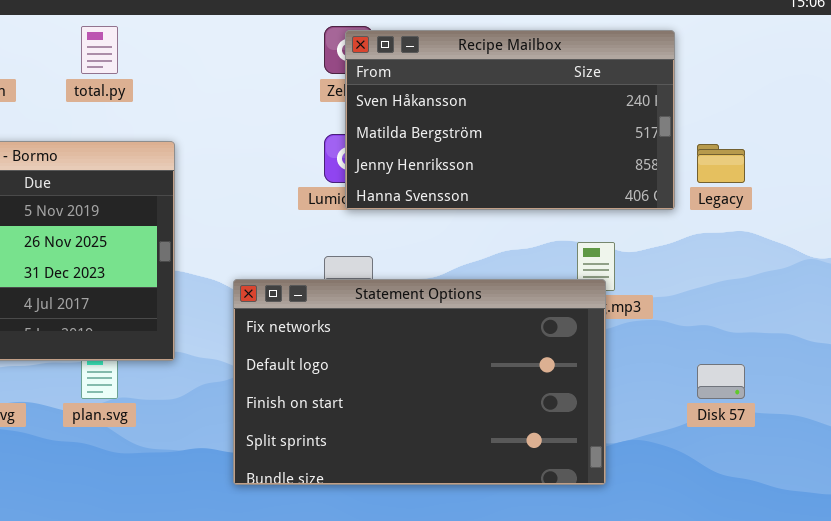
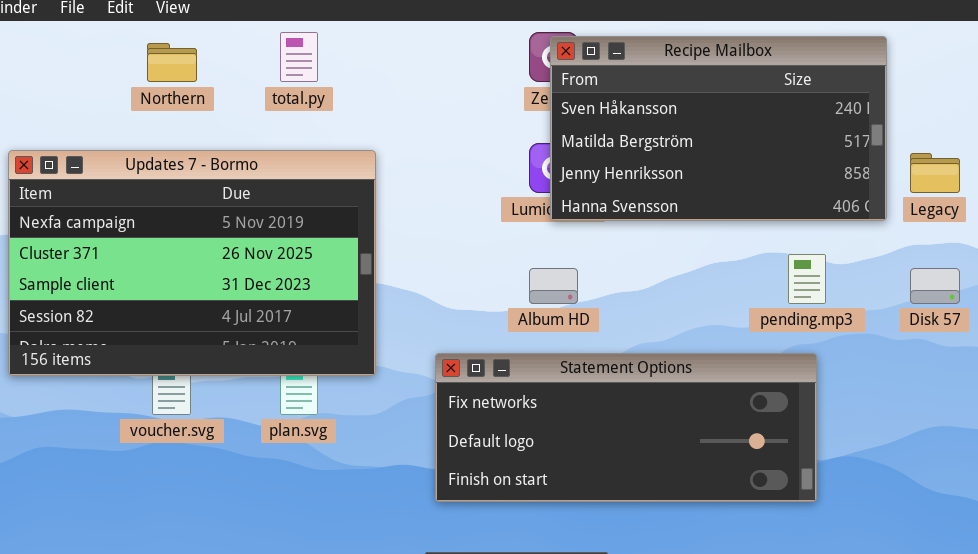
Statement Options: [233,279,606,485] -> [435,353,817,502], resized
Disk 57: [697,364,745,399] -> [910,268,960,304], moved

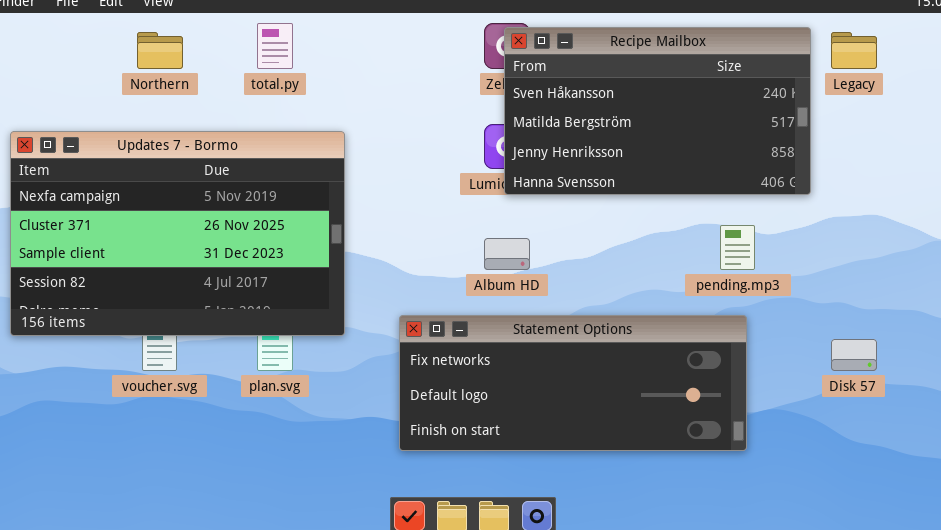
Legacy: [910,153,960,193] -> [831,32,877,69], moved
Disk 57: [910,268,960,304] -> [831,339,877,371], moved

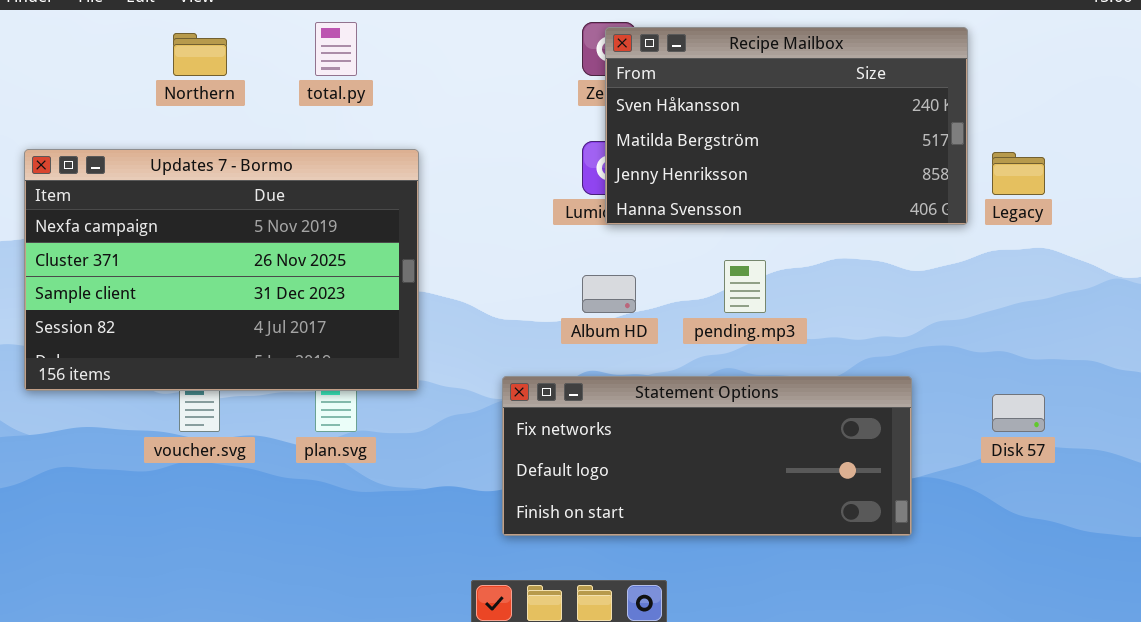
Legacy: [831,32,877,69] -> [992,152,1045,195], moved
pending.mp3: [720,225,755,270] -> [724,260,766,313], moved
Statement Options: [399,315,747,451] -> [502,376,912,536], moved

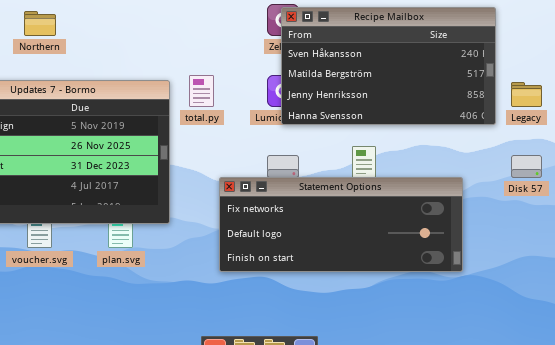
total.py: [315,22,357,76] -> [189,75,214,107], moved
Statement Options: [502,376,912,536] -> [219,177,463,272], moved
Disk 57: [992,394,1045,432] -> [511,155,542,178], moved

